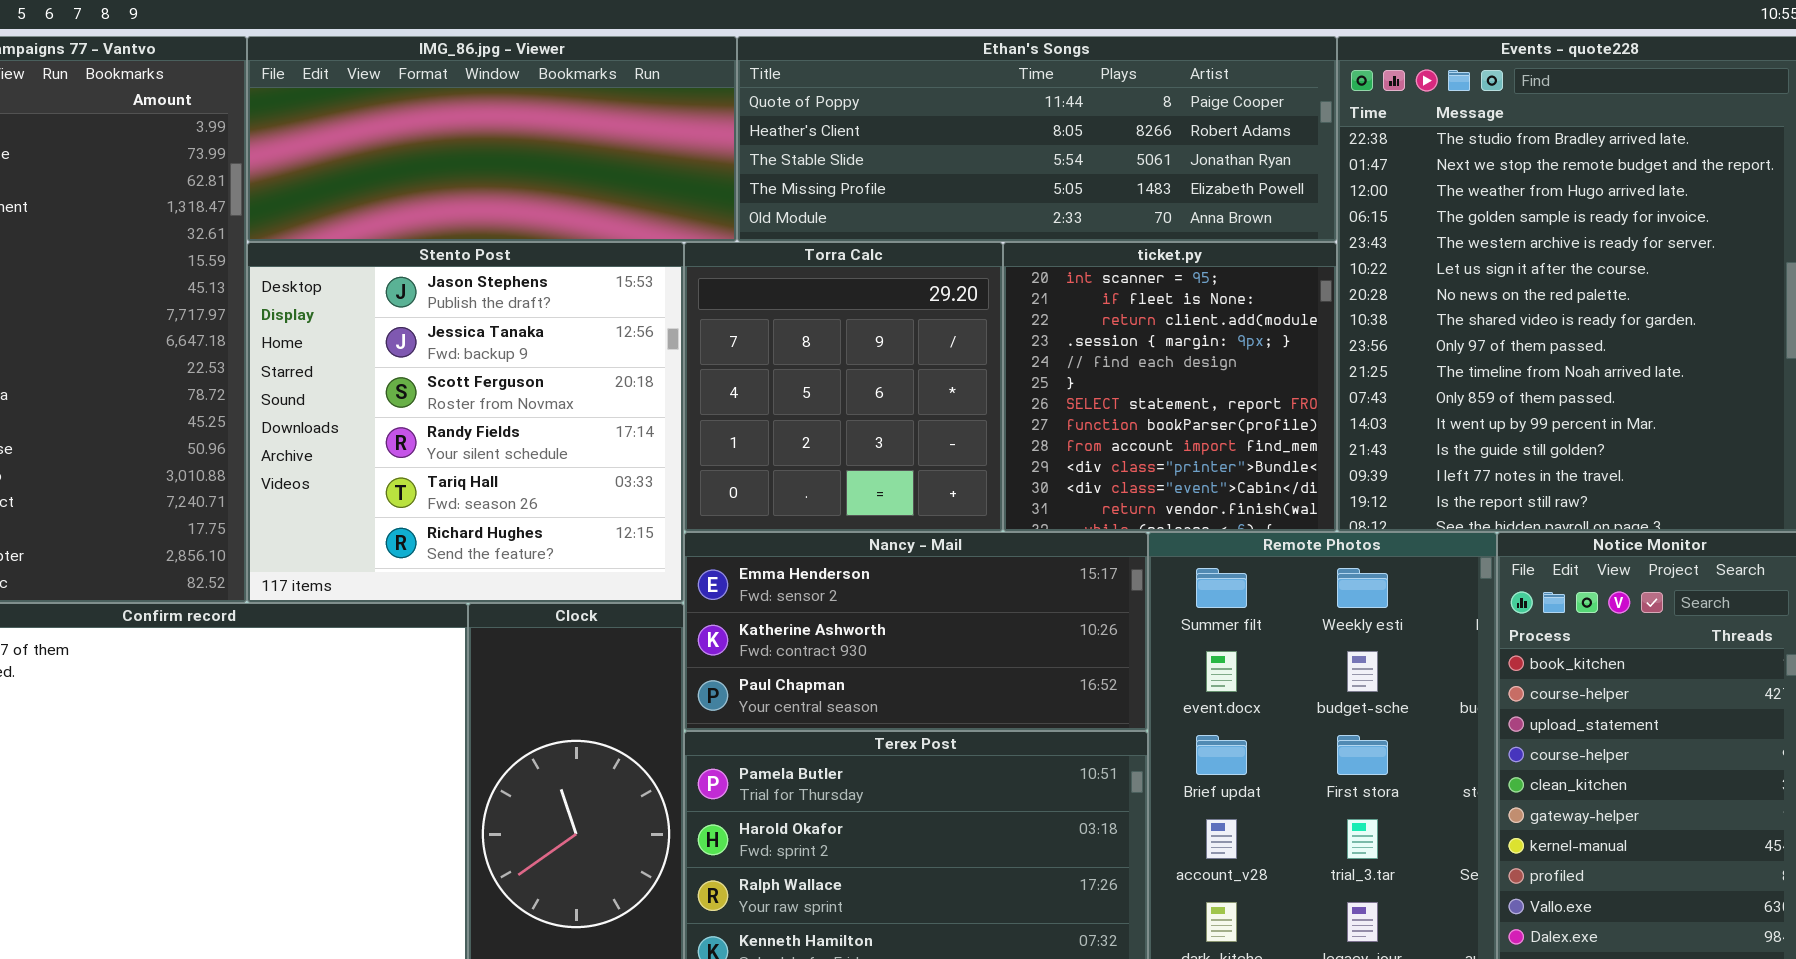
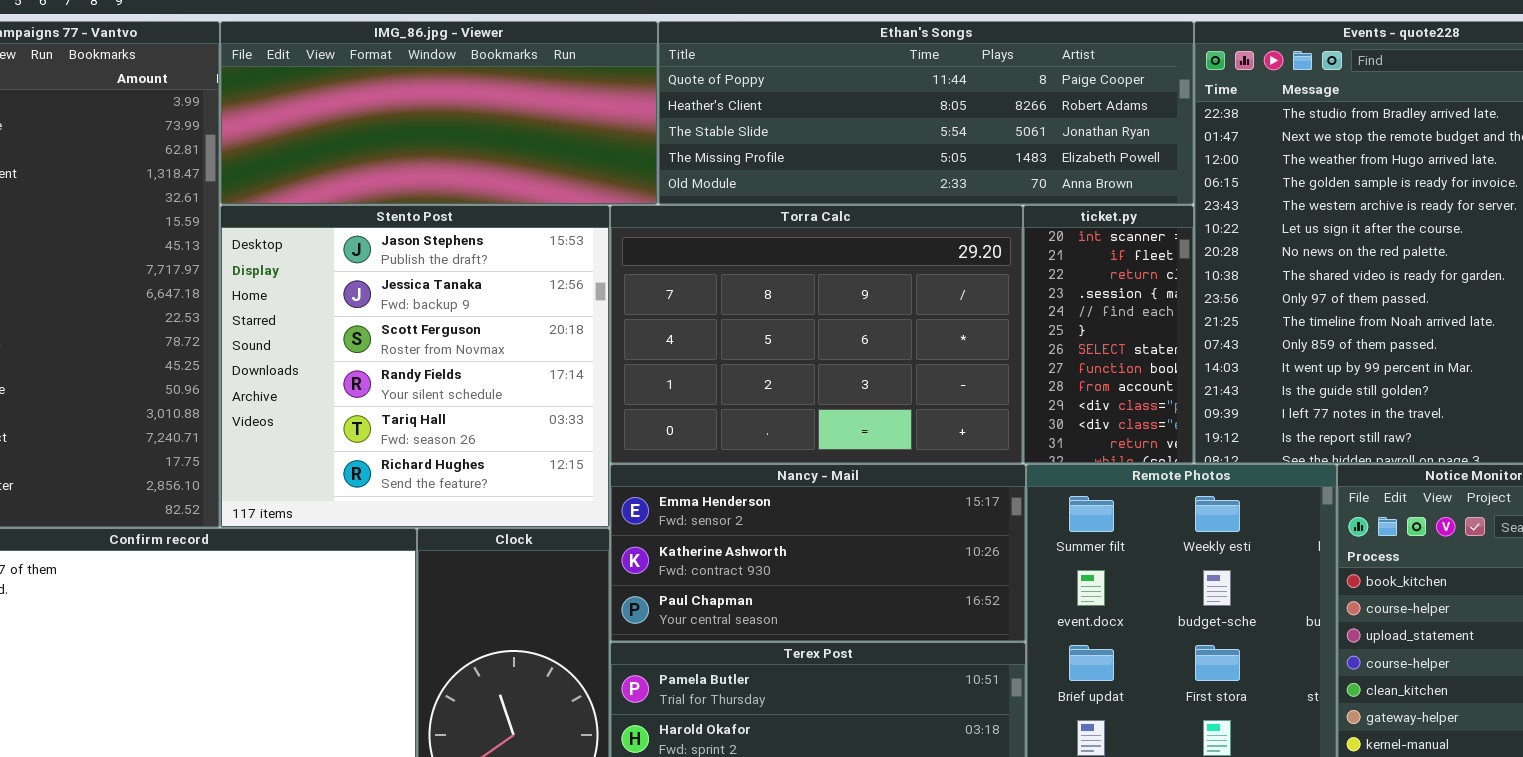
Torra Calc: [684,242,1003,532] -> [610,205,1023,464], resized
ticket.py: [1003,242,1337,532] -> [1023,205,1194,464], resized

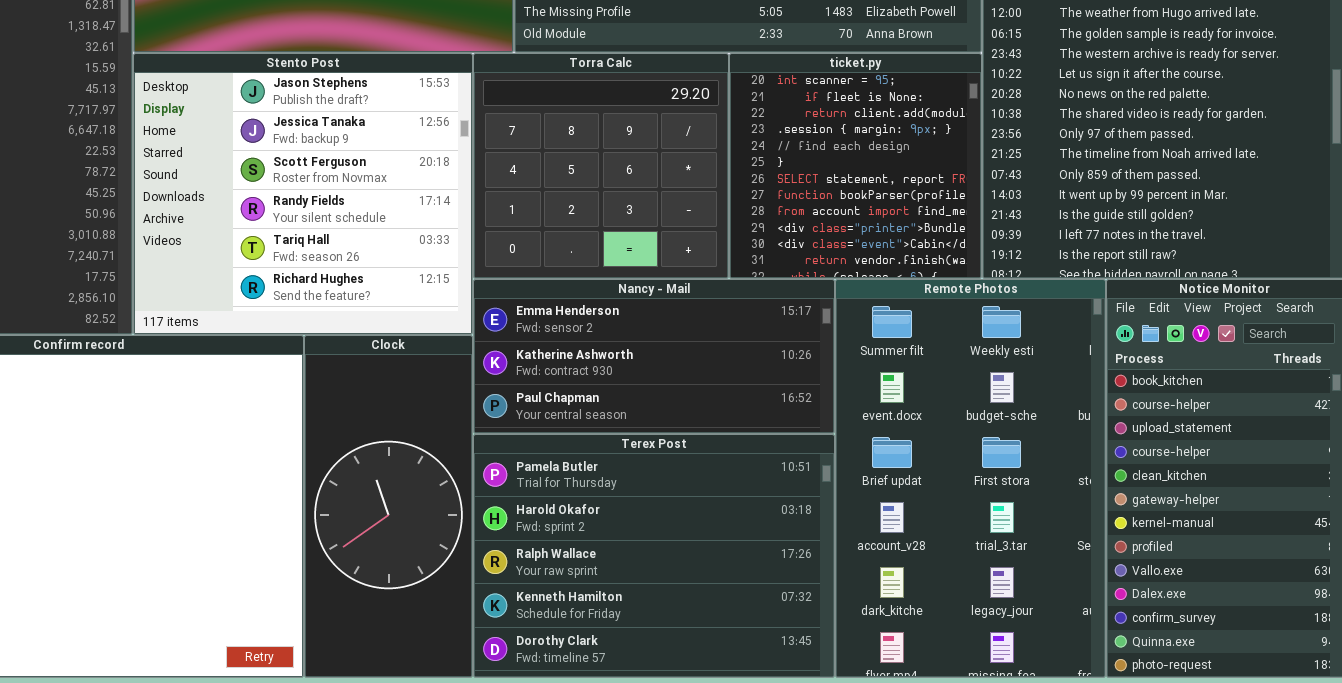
Torra Calc: [610,205,1023,464] -> [473,53,729,279], resized
ticket.py: [1023,205,1194,464] -> [729,53,982,279], resized

